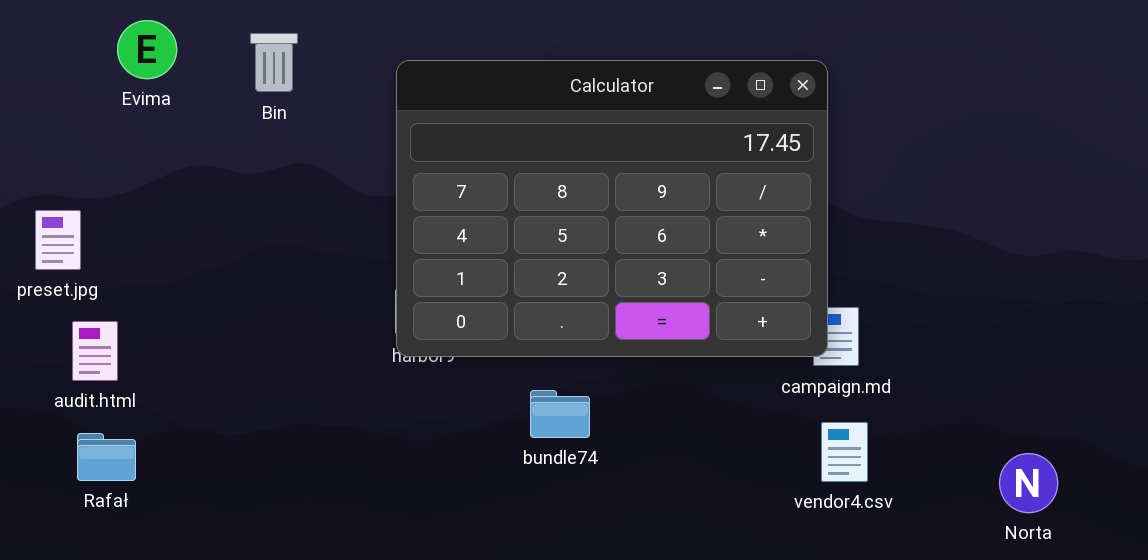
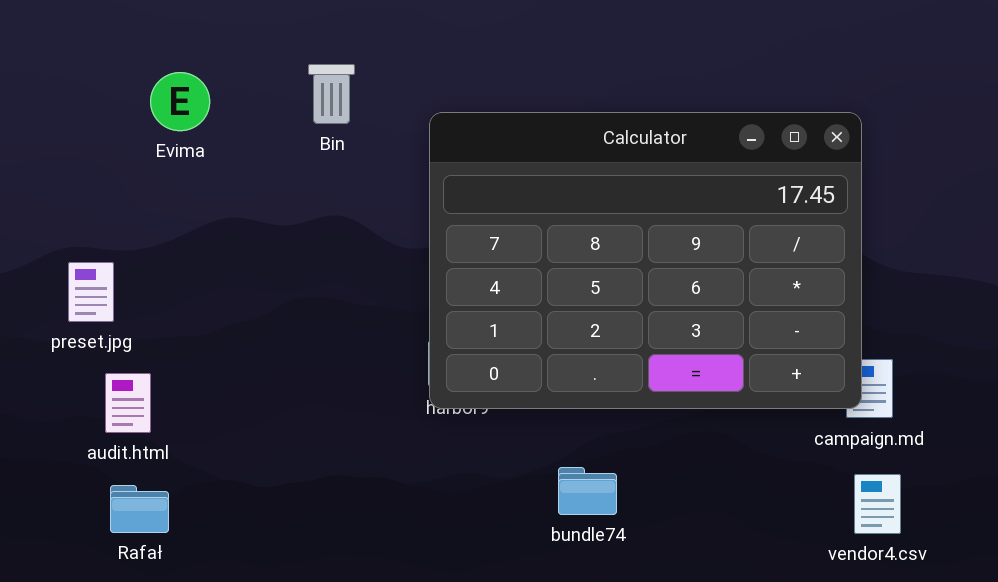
Bin: [250,33,298,92] -> [308,64,355,124], moved
bundle74: [530,390,590,438] -> [558,467,617,515], moved

